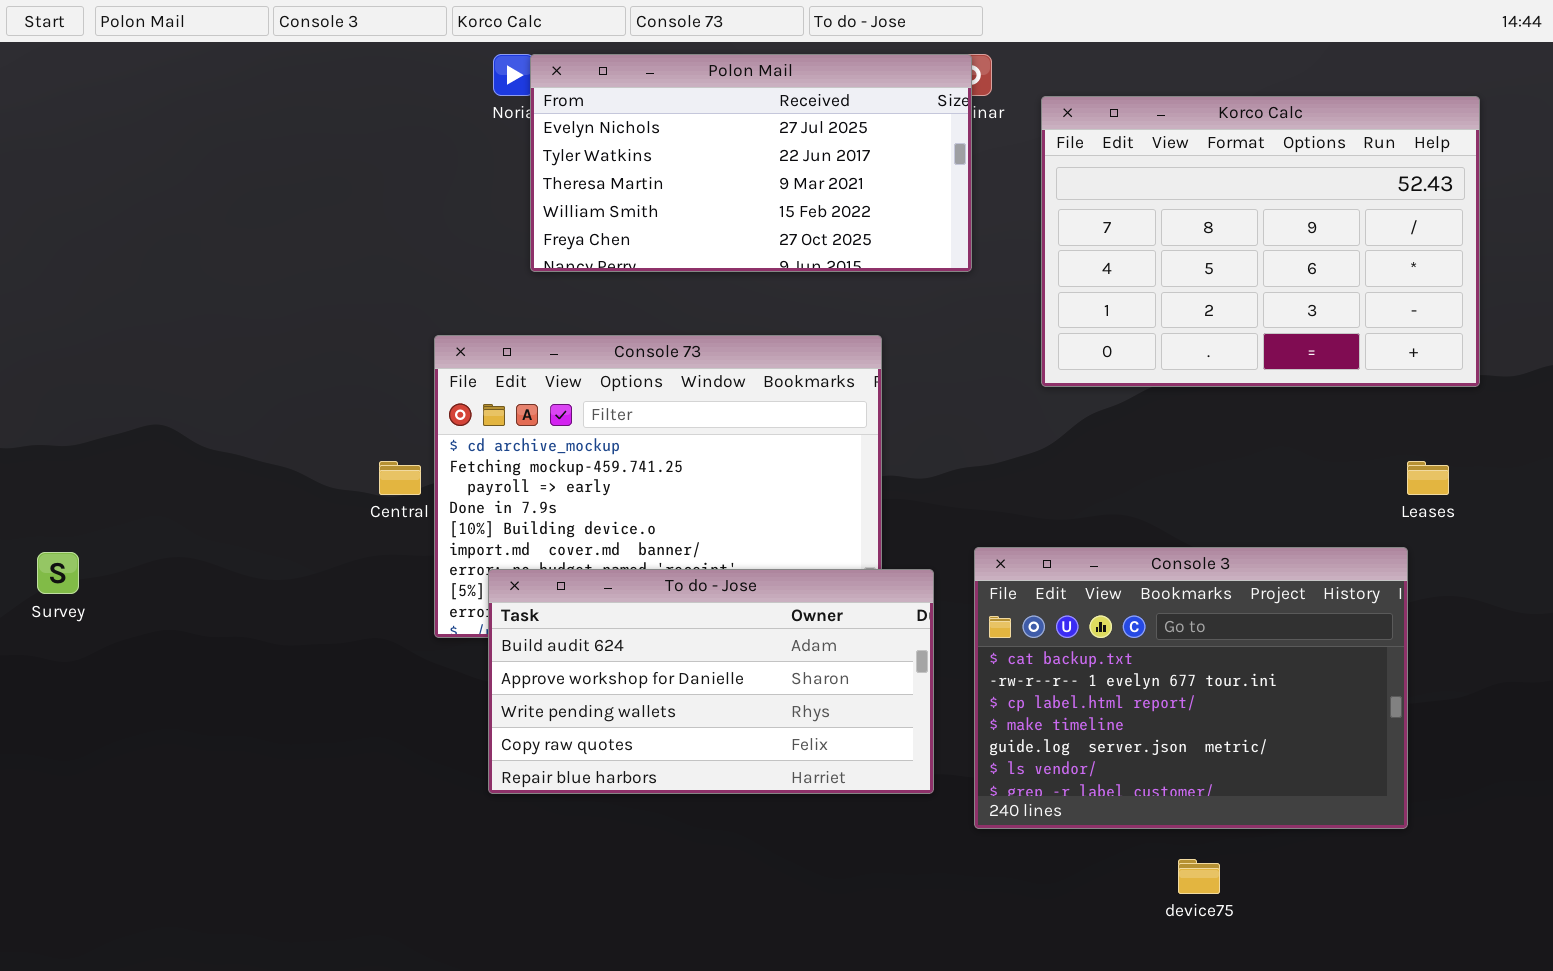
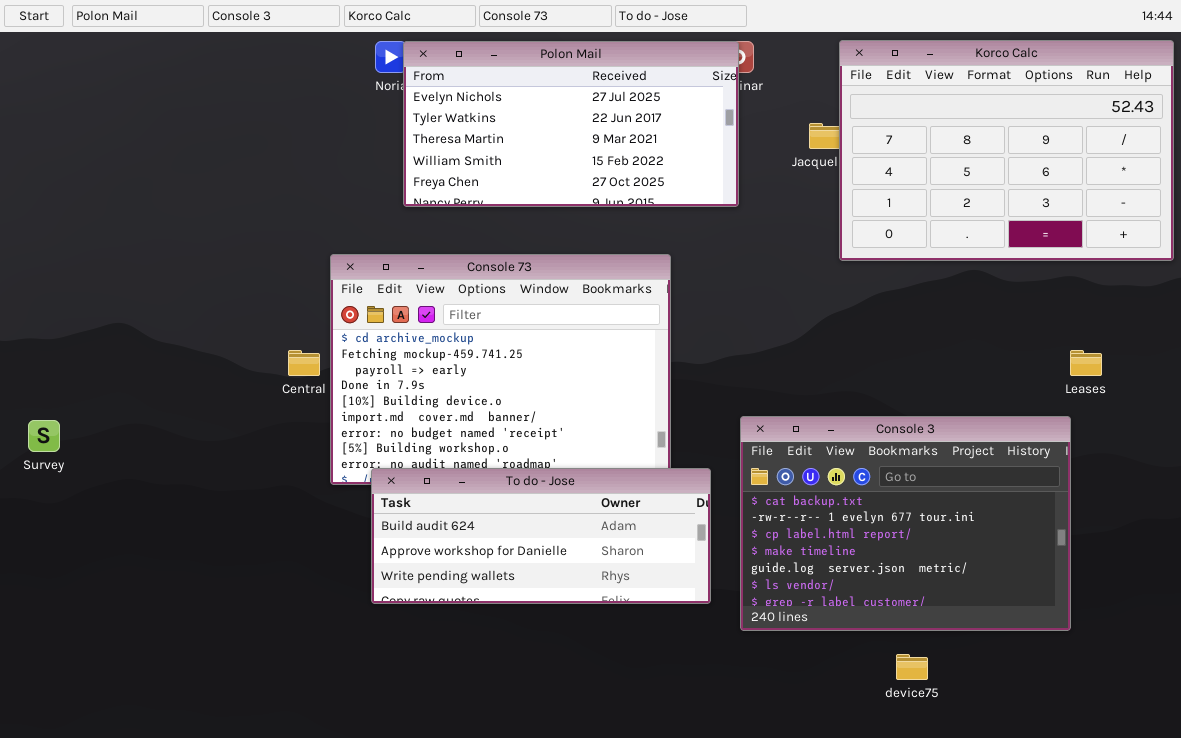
Korco Calc: [1041,96,1480,387] -> [839,40,1174,261], moved
To do - Jose: [488,569,934,794] -> [371,468,711,604], resized

